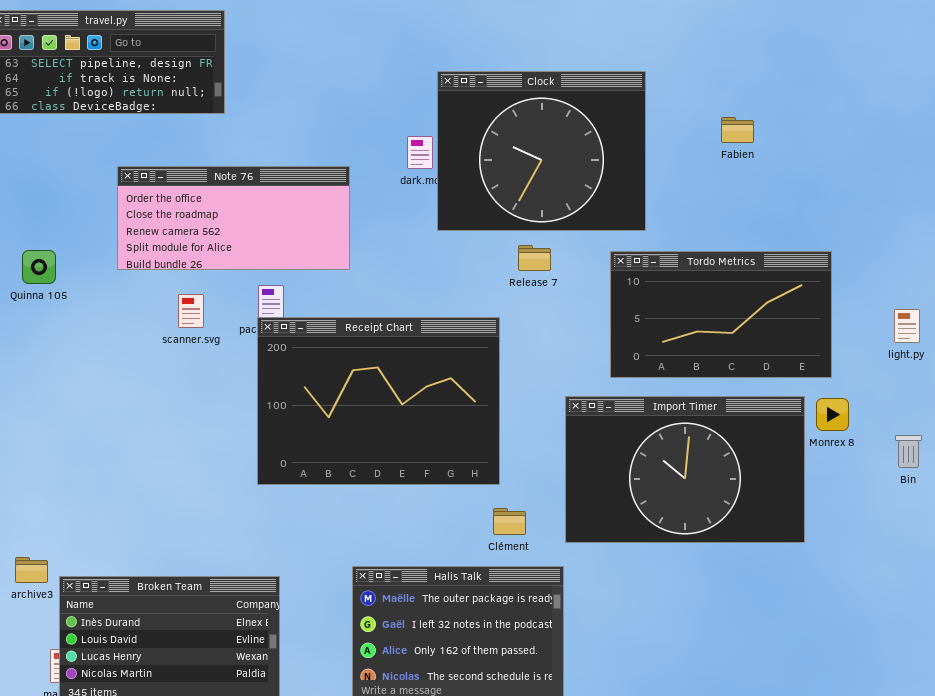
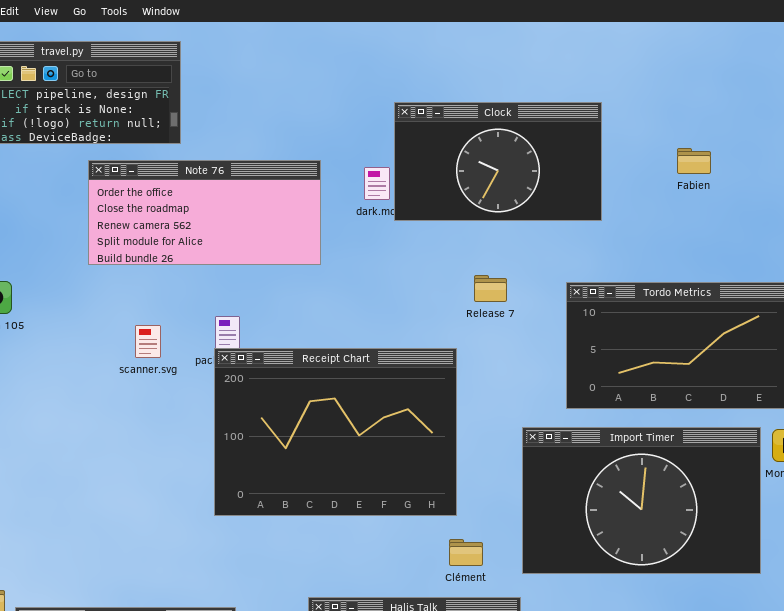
Clock: [437,71,646,231] -> [394,102,602,221], resized
Note 76: [117,166,350,270] -> [88,160,321,265], moved

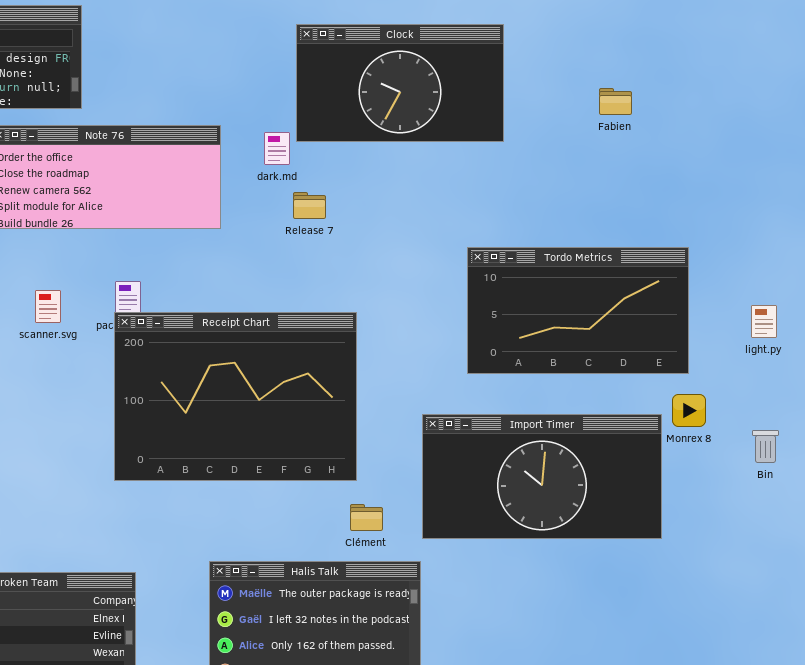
Clock: [394,102,602,221] -> [296,24,504,142], moved
Fabien: [677,148,711,174] -> [599,88,632,115], moved
Release 7: [474,275,507,302] -> [293,192,326,219], moved
Import Timer: [522,427,761,574] -> [422,414,662,539], resized

